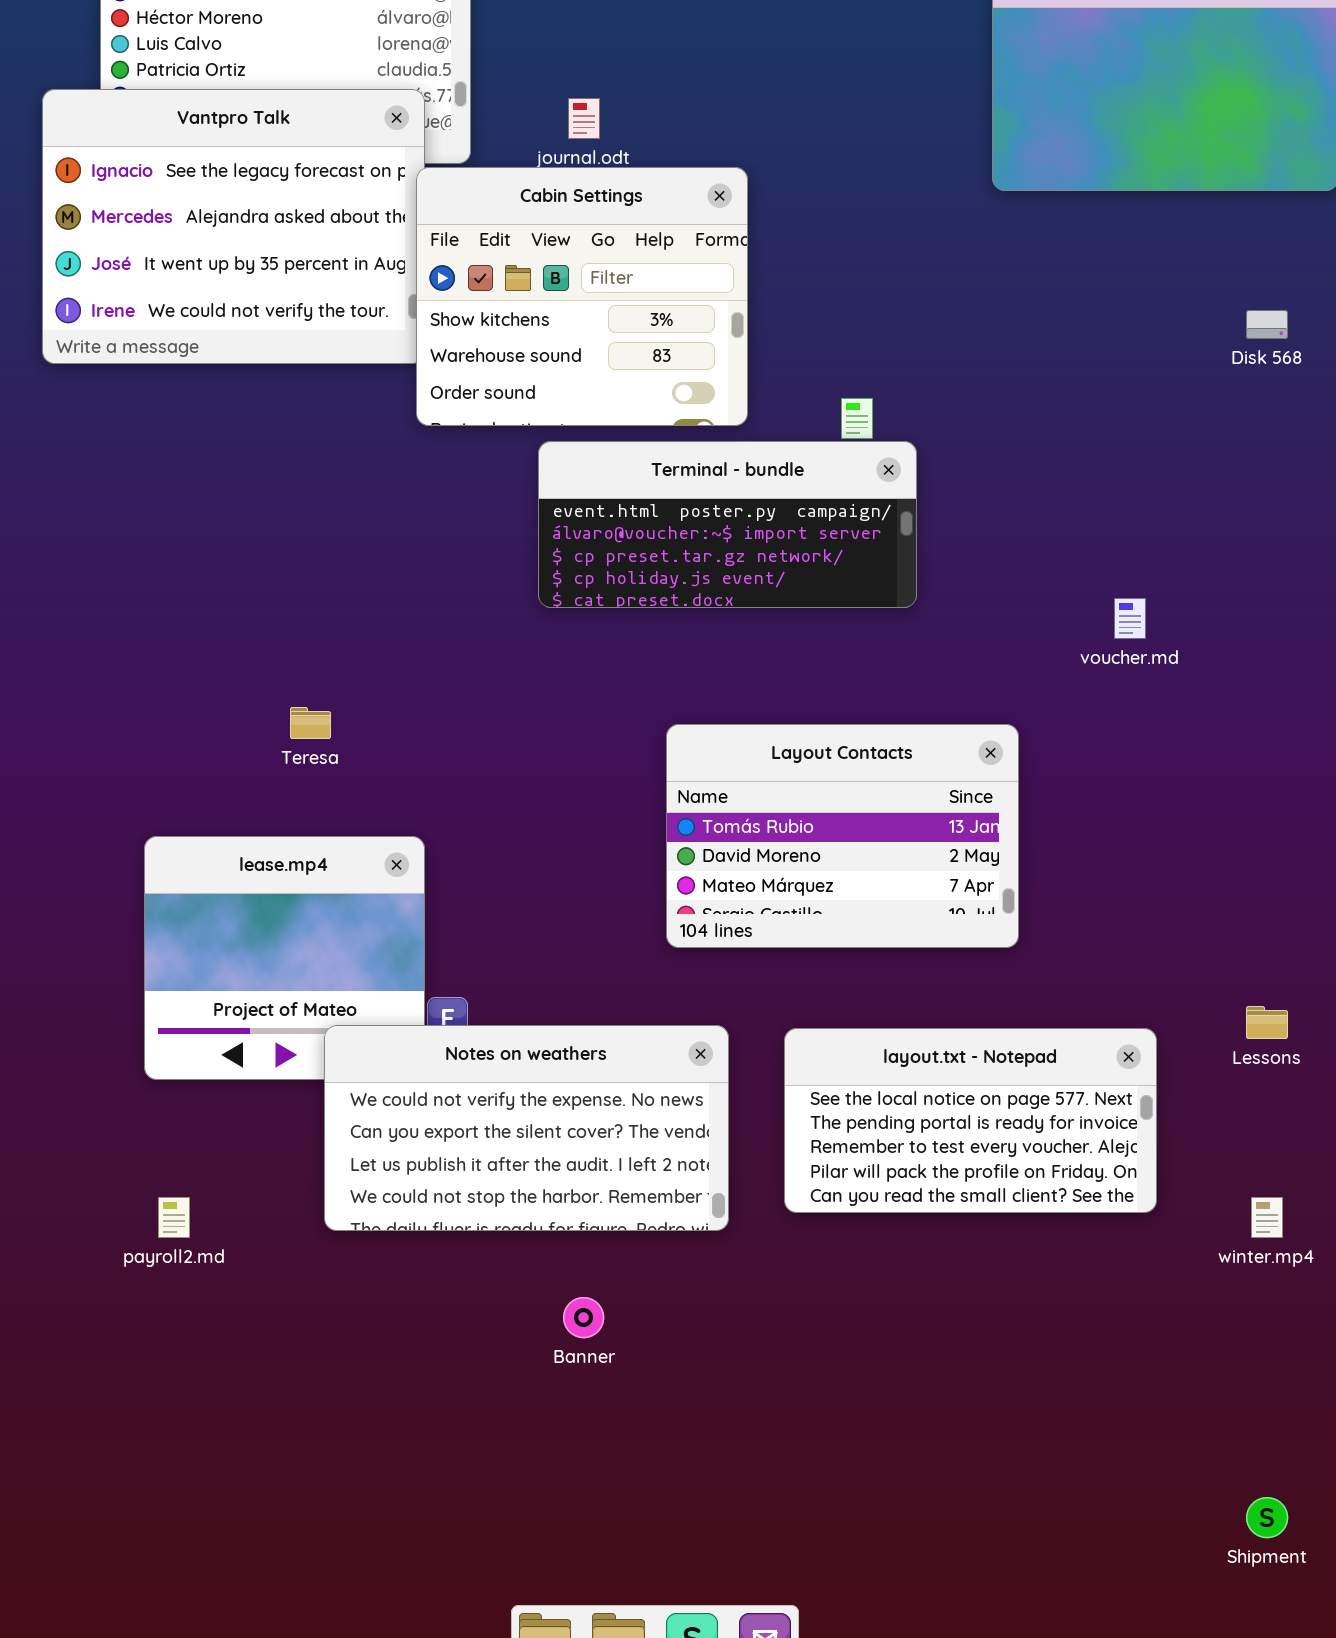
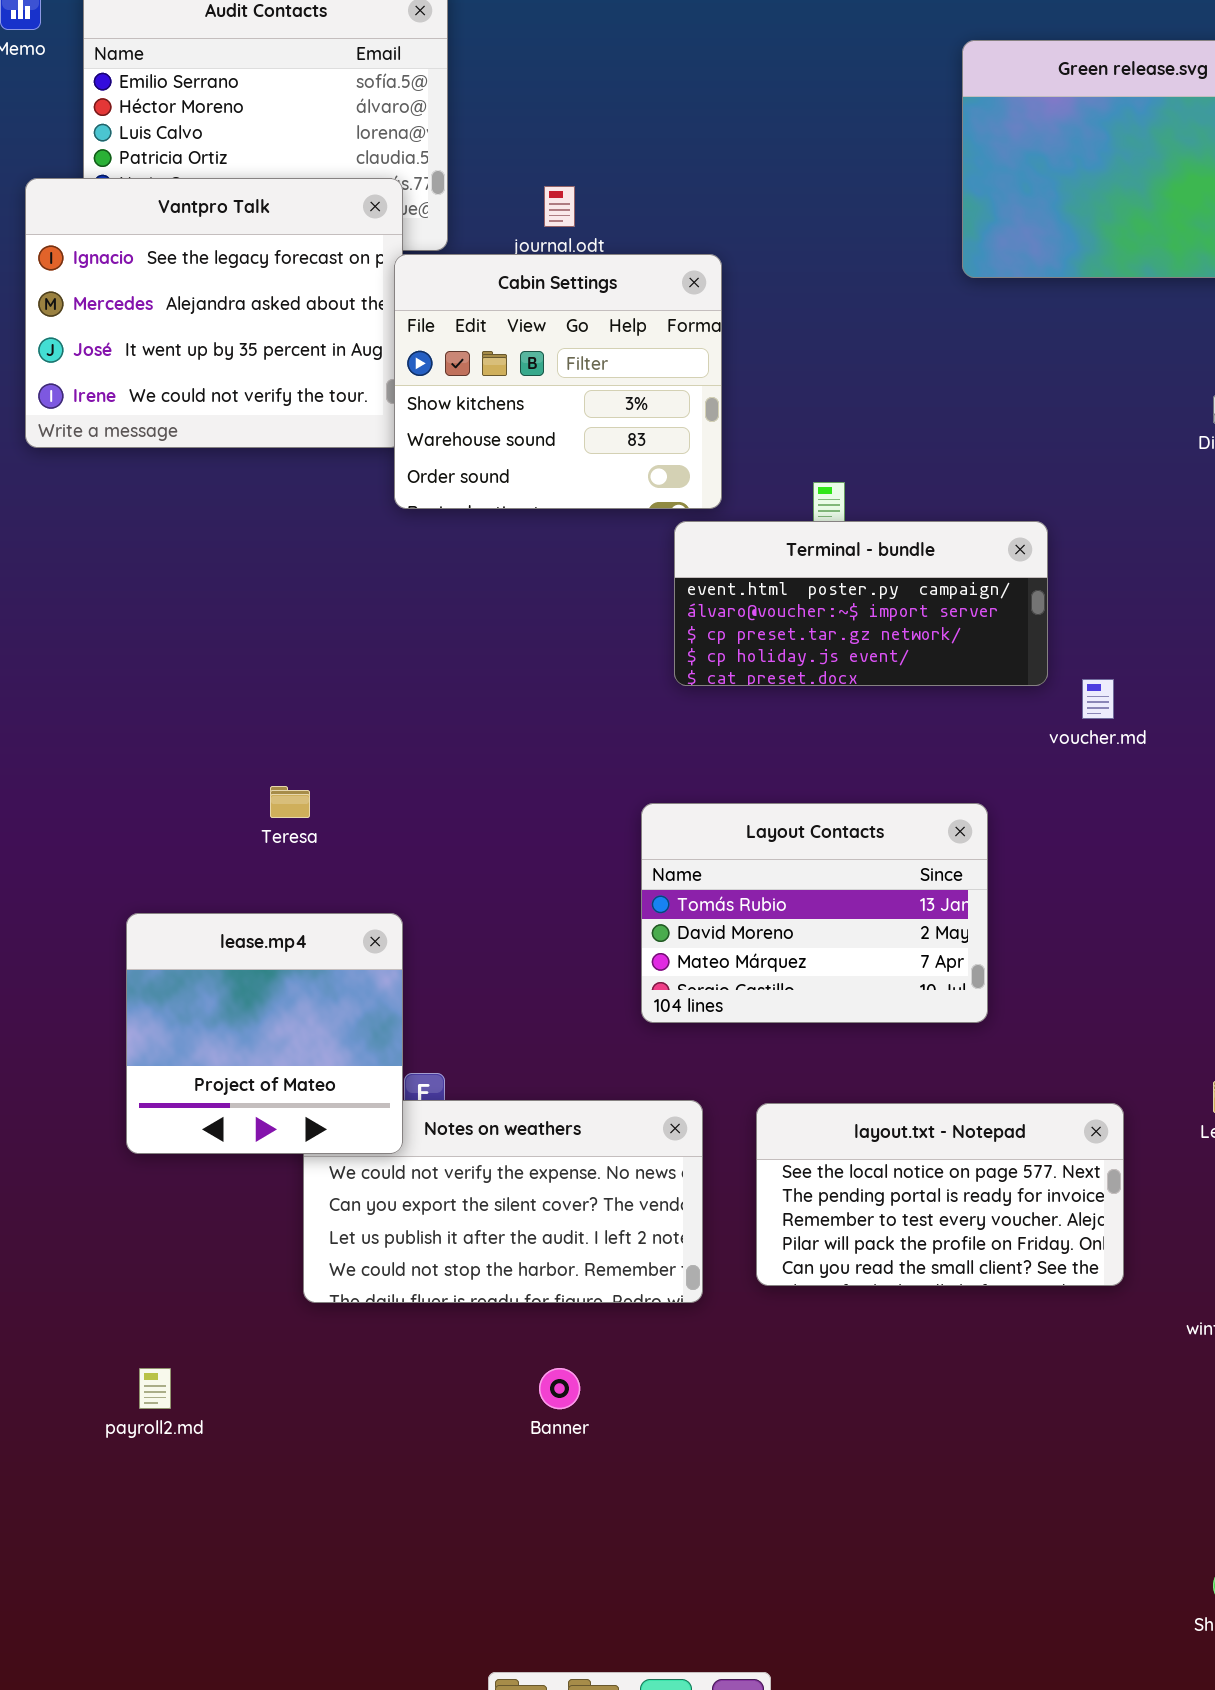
Terminal - bundle: [538,441,917,608] -> [674,521,1048,686], moved
lease.mp4: [144,836,425,1080] -> [126,913,403,1154], raised
payroll2.md: [158,1197,190,1238] -> [139,1368,171,1409], moved

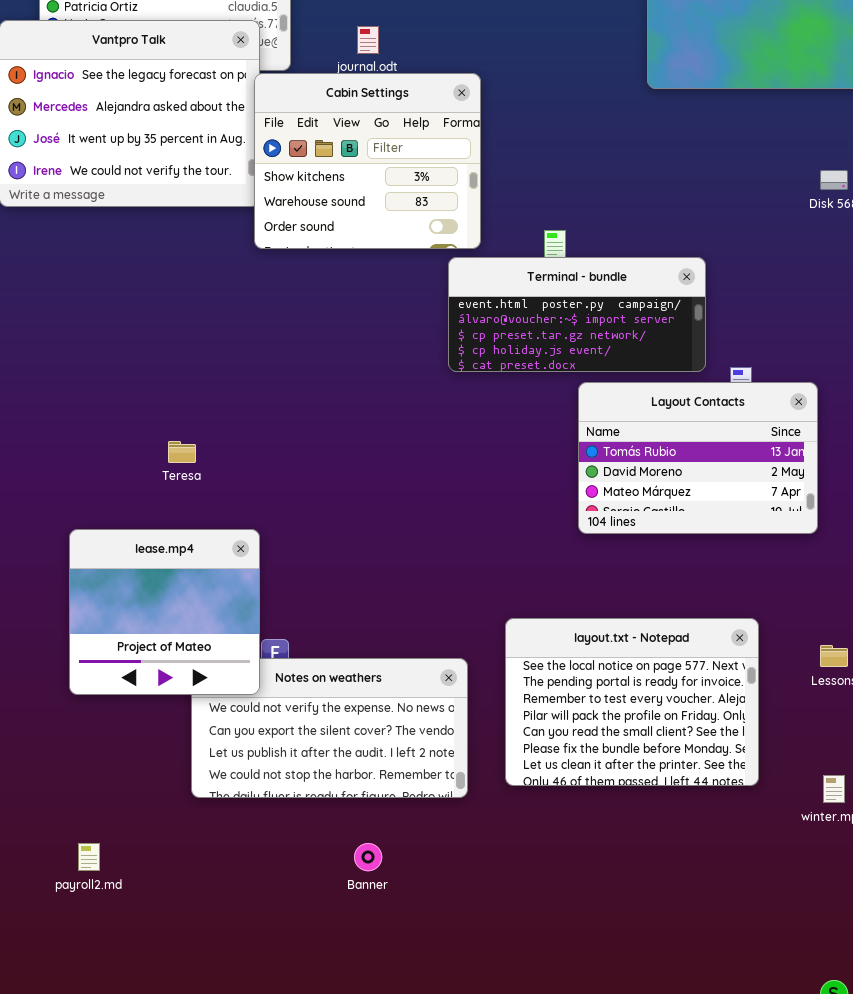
Layout Contacts: [641,803,988,1023] -> [578,382,818,534], moved
layout.txt - Notepad: [756,1103,1124,1286] -> [505,618,759,786], resized

